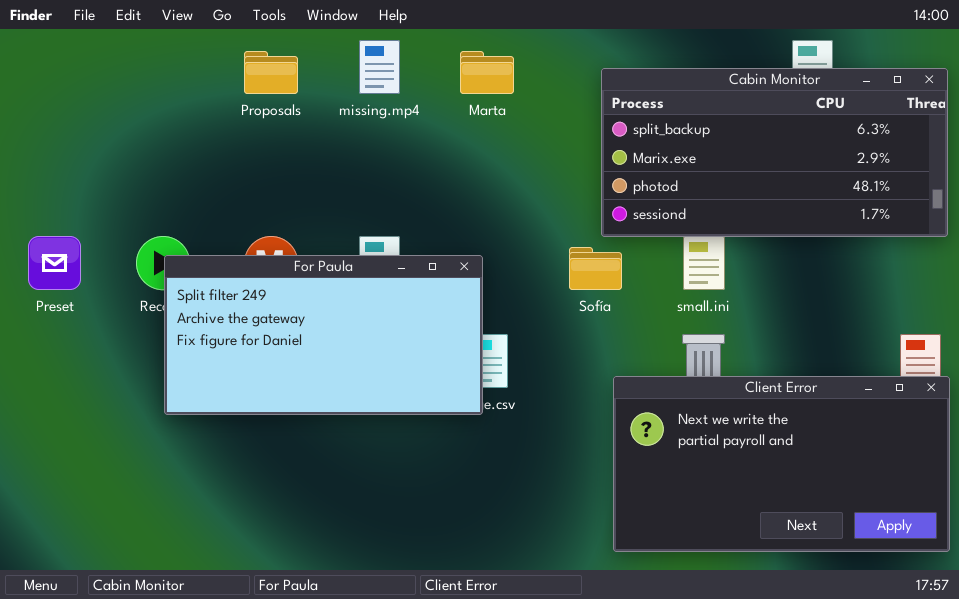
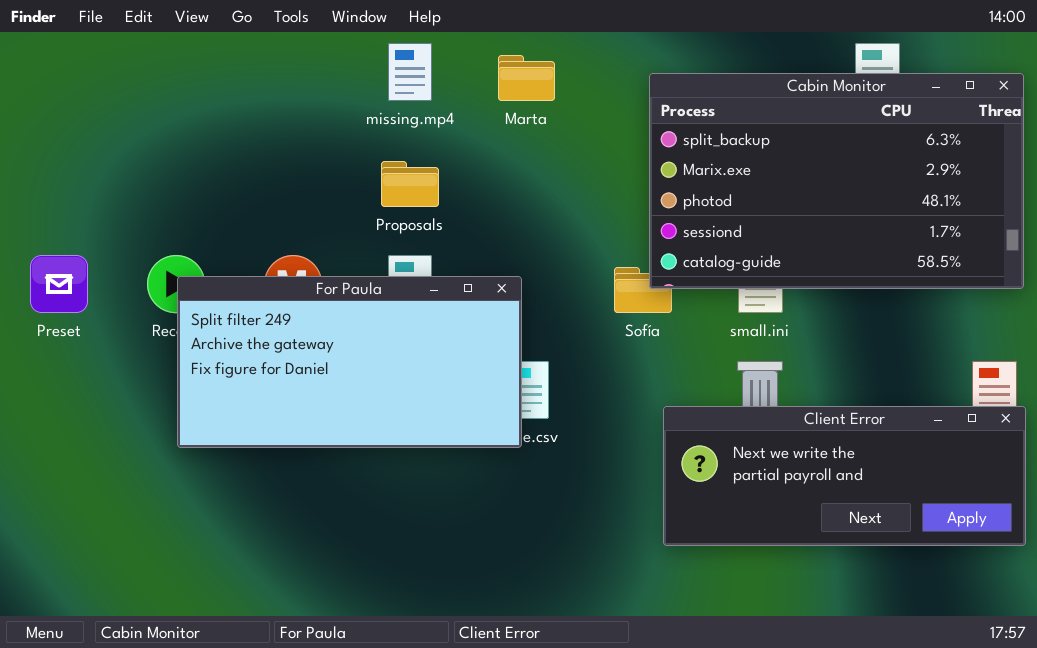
Proposals: [244,51,298,94] -> [381,161,439,207], moved
Cabin Monitor: [601,68,948,237] -> [649,73,1024,289], resized
Client Error: [613,376,950,552] -> [663,406,1026,546], resized

